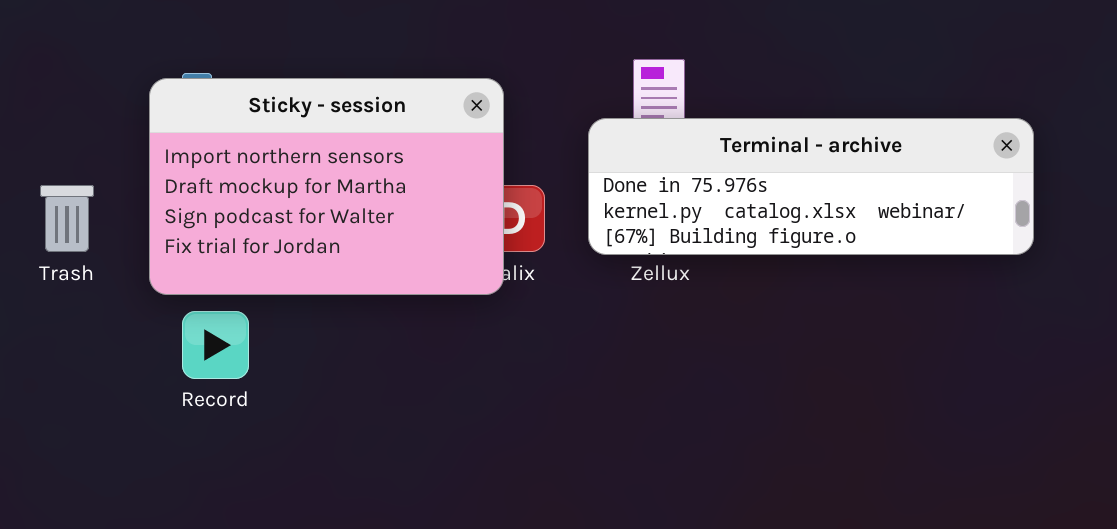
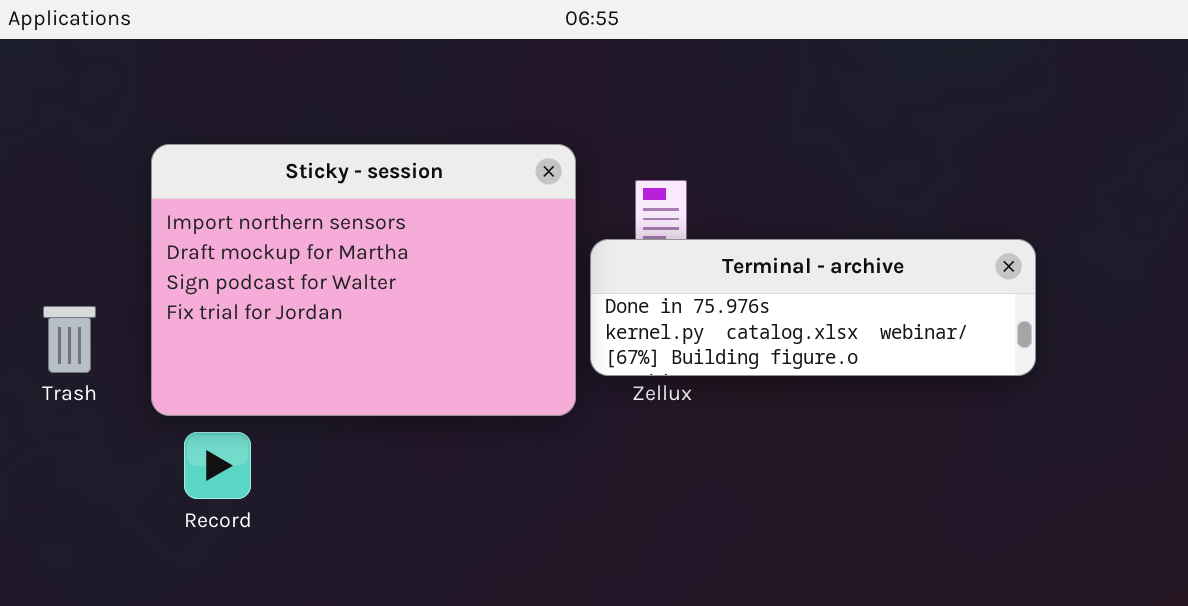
Sticky - session: [149,78,504,295] -> [151,144,576,416], resized

